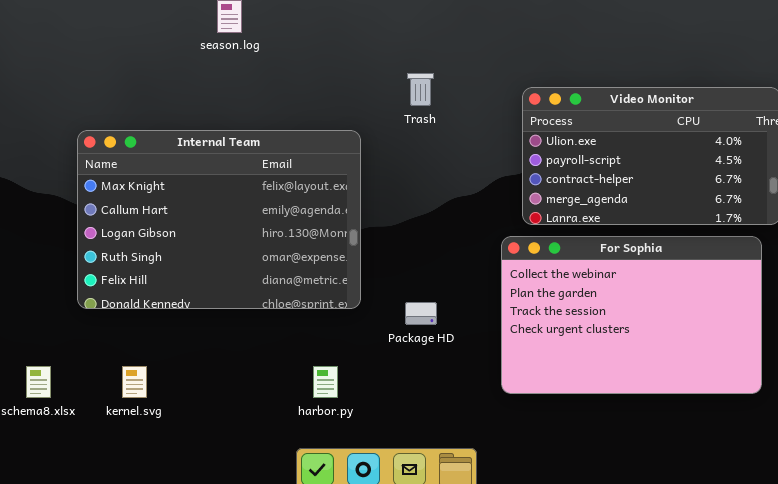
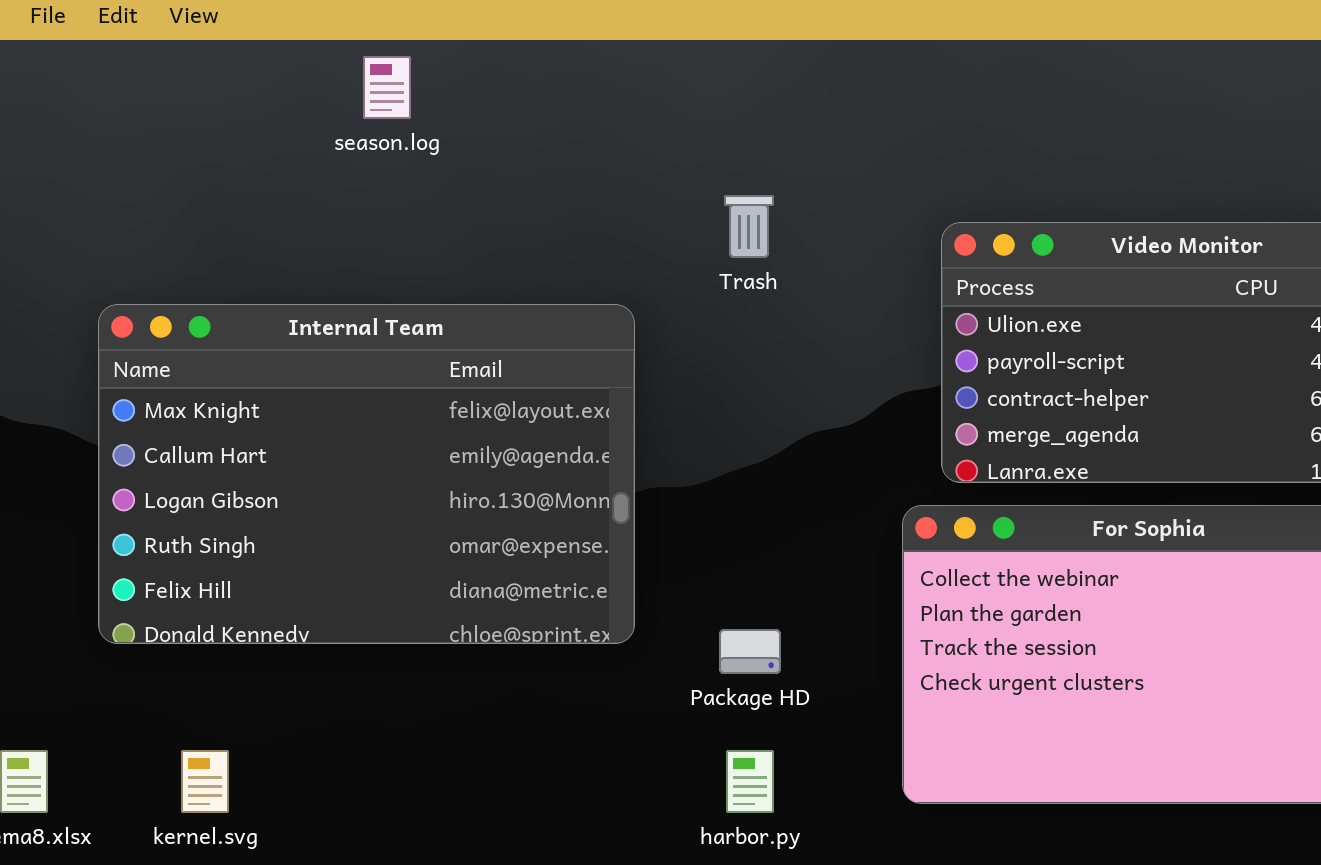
harbor.py: [313,366,338,398] -> [726,750,774,813], moved

